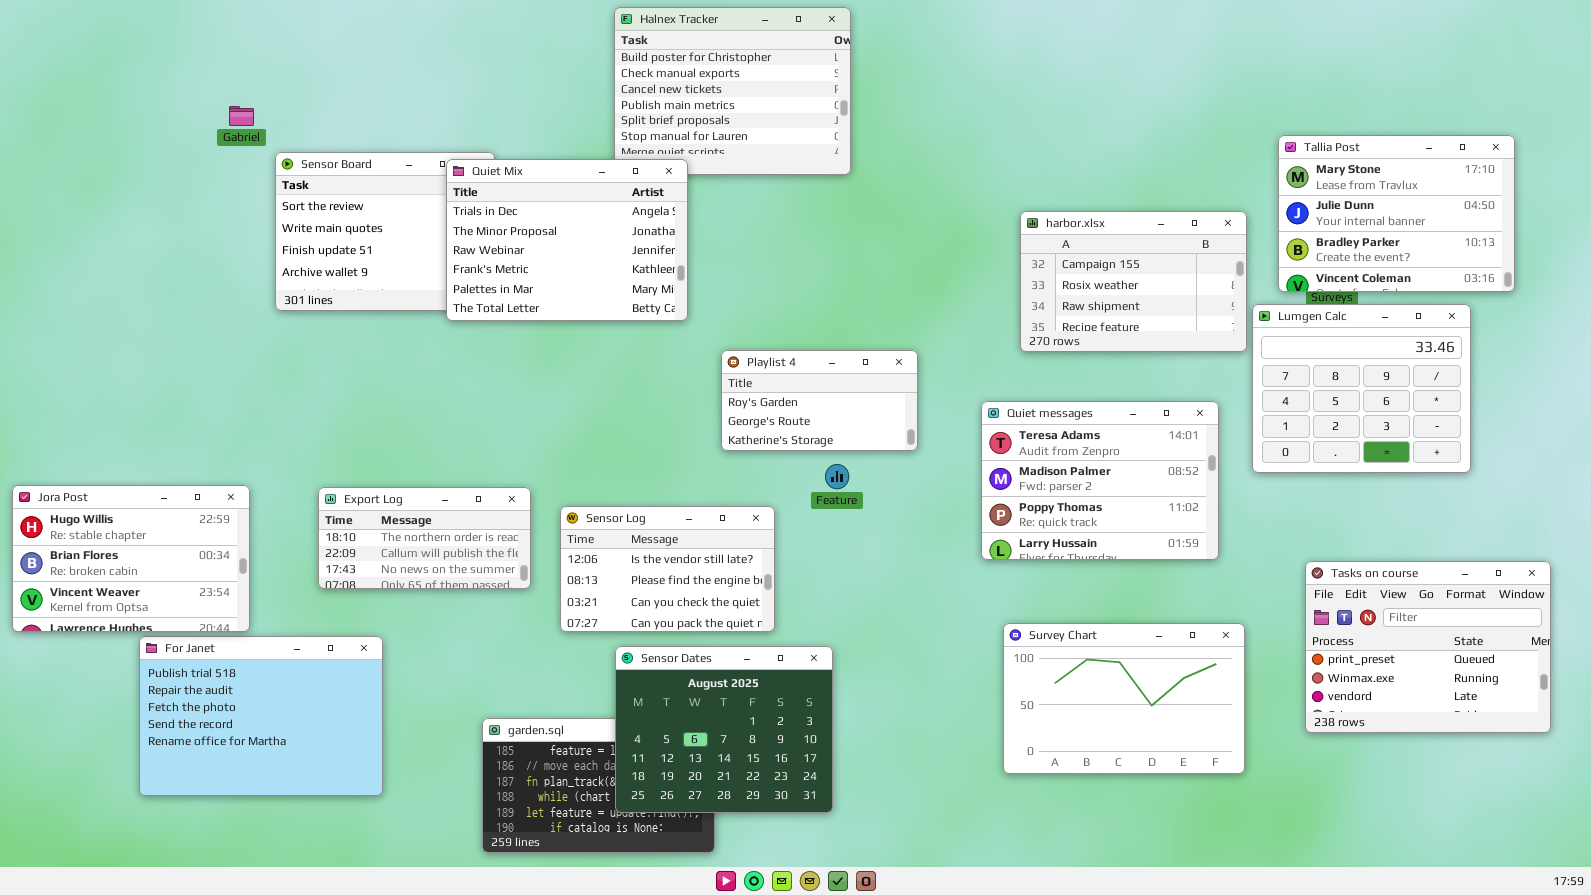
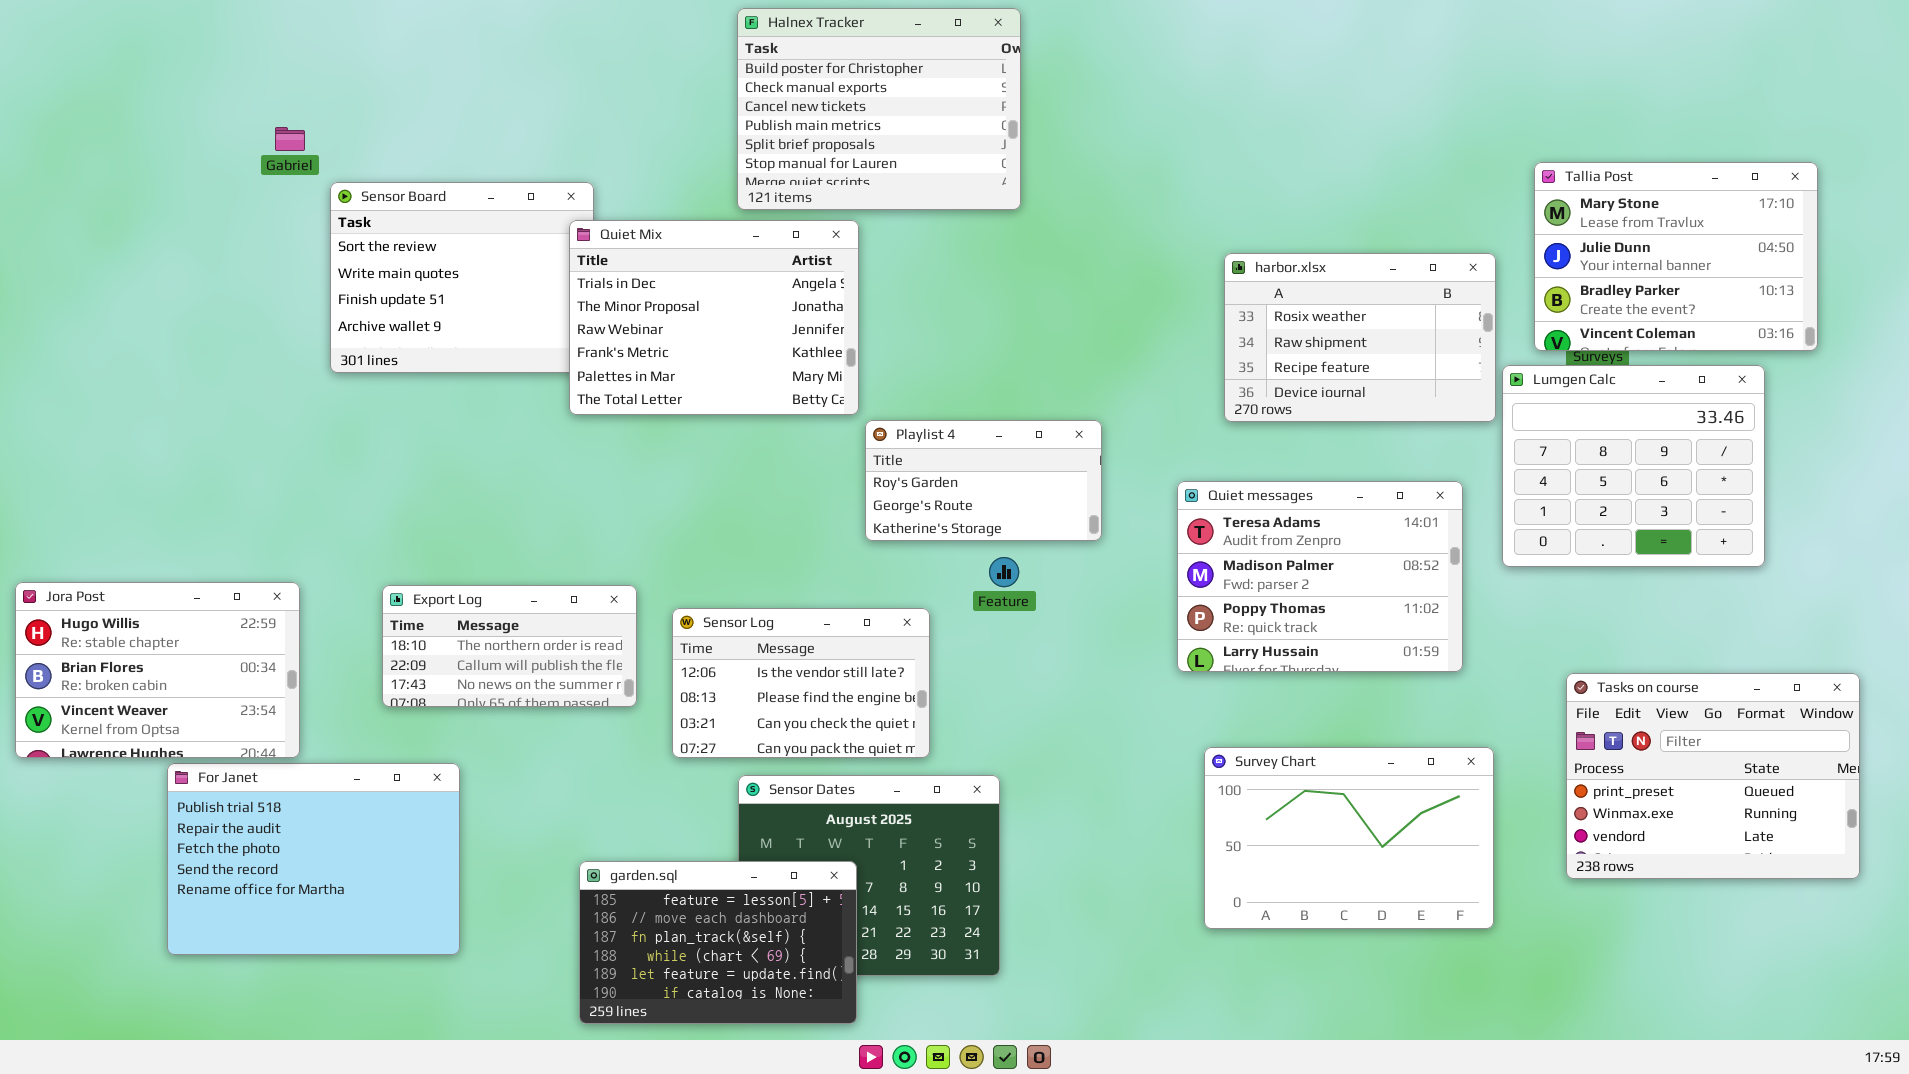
Quiet Mix: [446,159,688,321] -> [569,220,859,415], moved
harbor.xlsx: [1020,211,1247,352] -> [1224,253,1496,422], scrolled down 1 row
garden.sql: [482,718,715,853] -> [579,861,857,1024], raised

